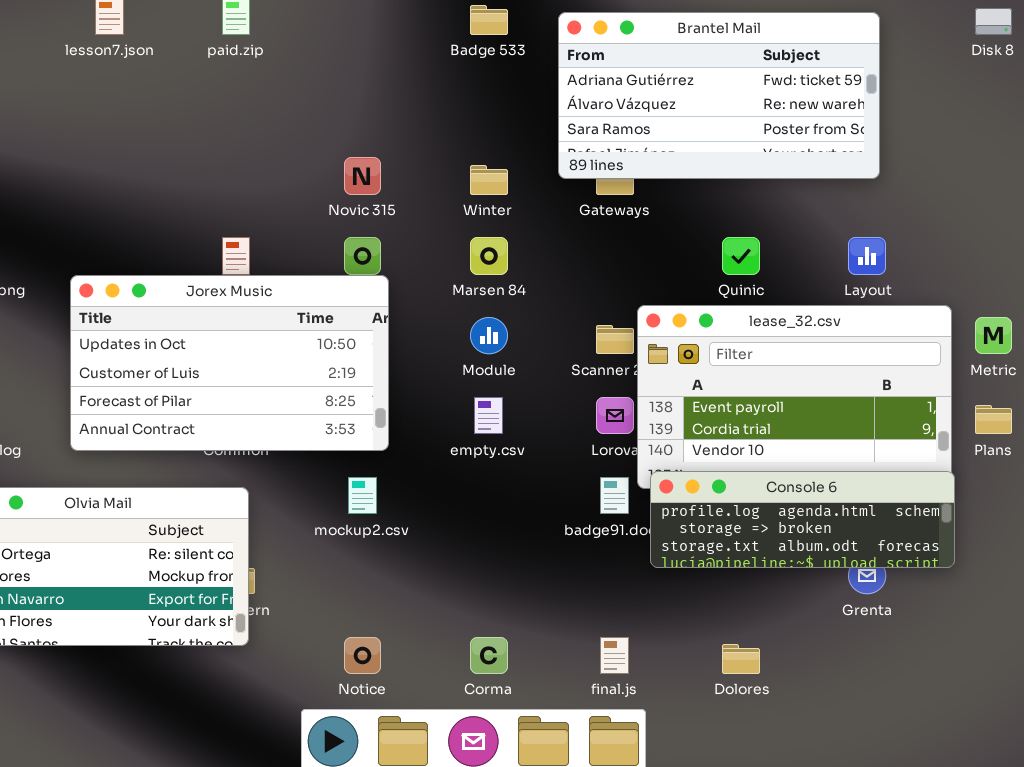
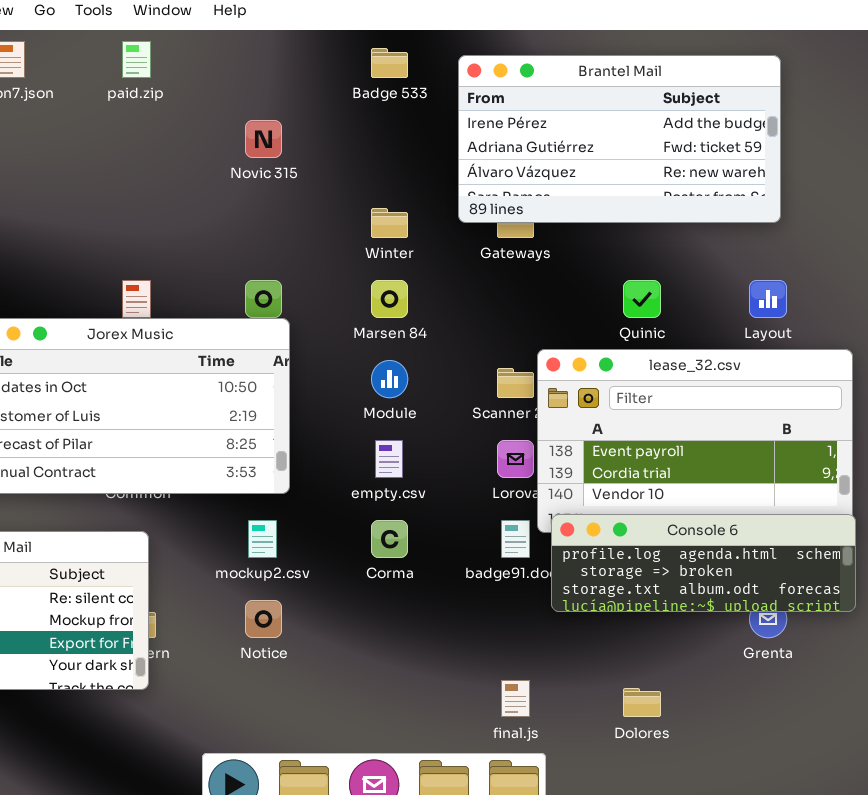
Brantel Mail: [558,12,880,179] -> [458,55,781,223], scrolled up 1 row
Novic 315: [344,157,381,195] -> [245,120,282,158], moved
Notice: [344,637,381,674] -> [245,600,282,638], moved
Corma: [470,637,508,674] -> [371,520,408,558], moved

